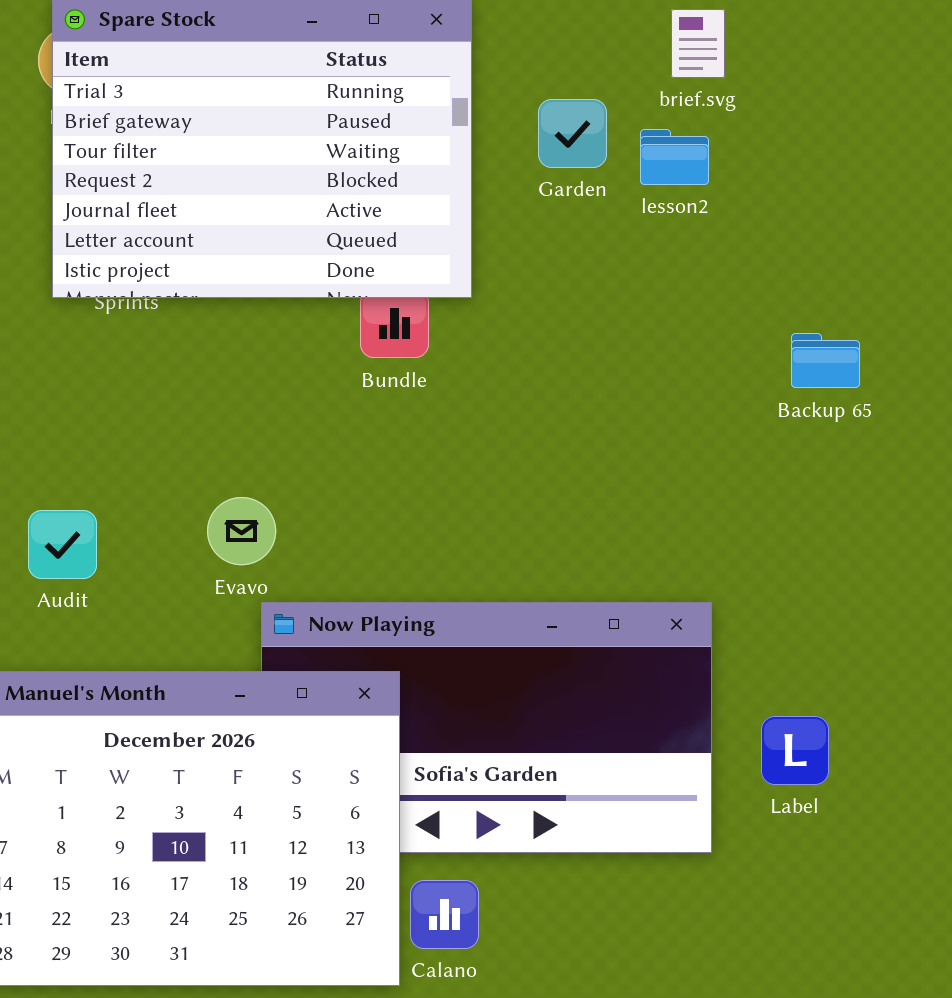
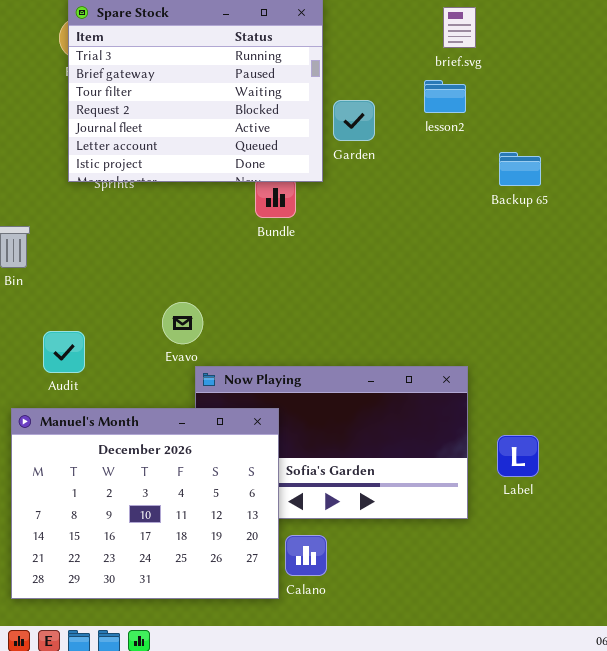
Garden: [538,99,607,168] -> [333,100,375,141], moved
Backup 65: [791,333,860,388] -> [499,152,541,186], moved
Audit: [28,510,97,579] -> [43,331,85,373], moved

